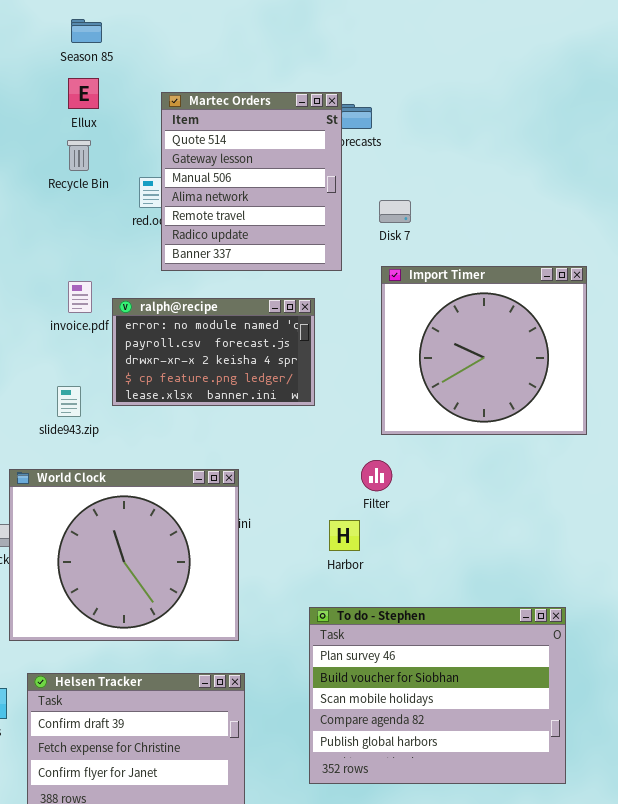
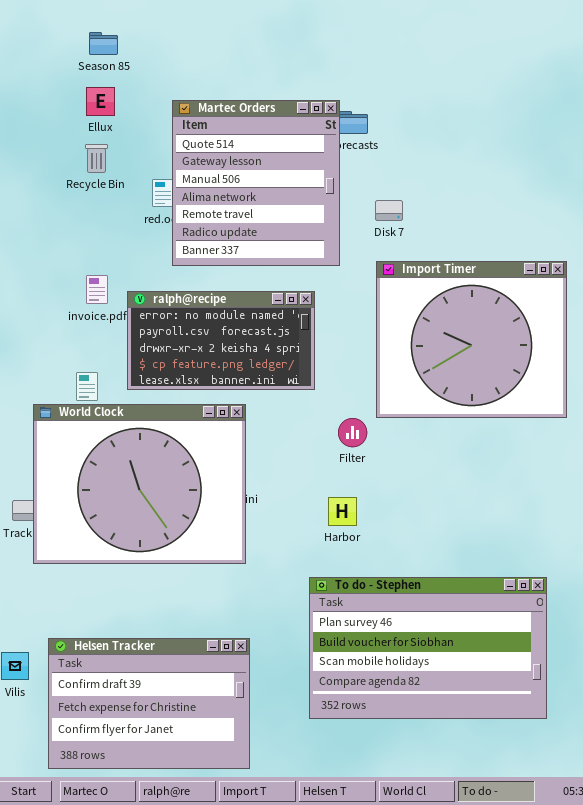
Filter: [361,460,392,491] -> [338,418,367,447], moved
World Clock: [9,469,239,641] -> [33,404,246,564], moved
To do - Stephen: [309,607,566,784] -> [309,577,547,719], resized

